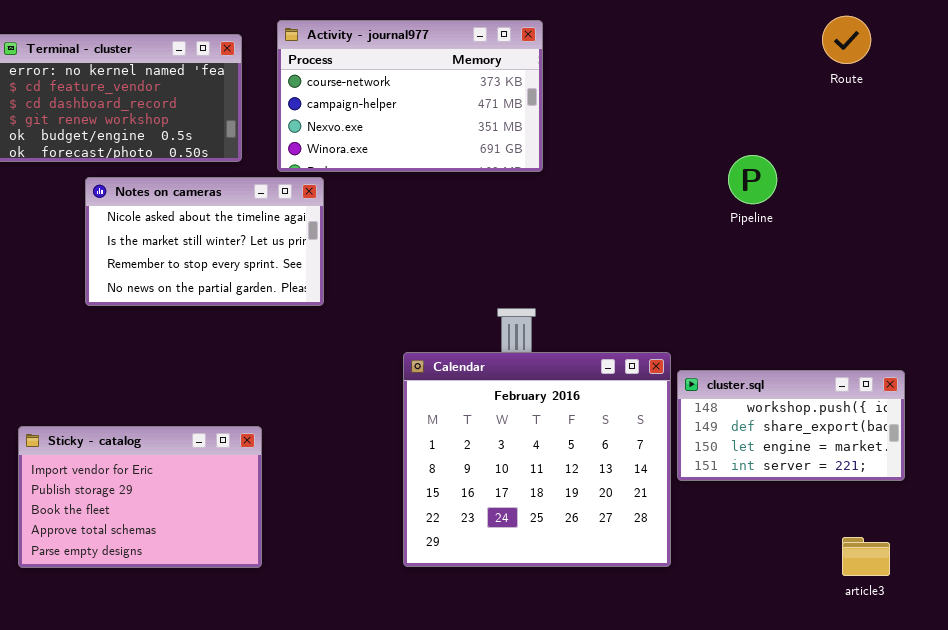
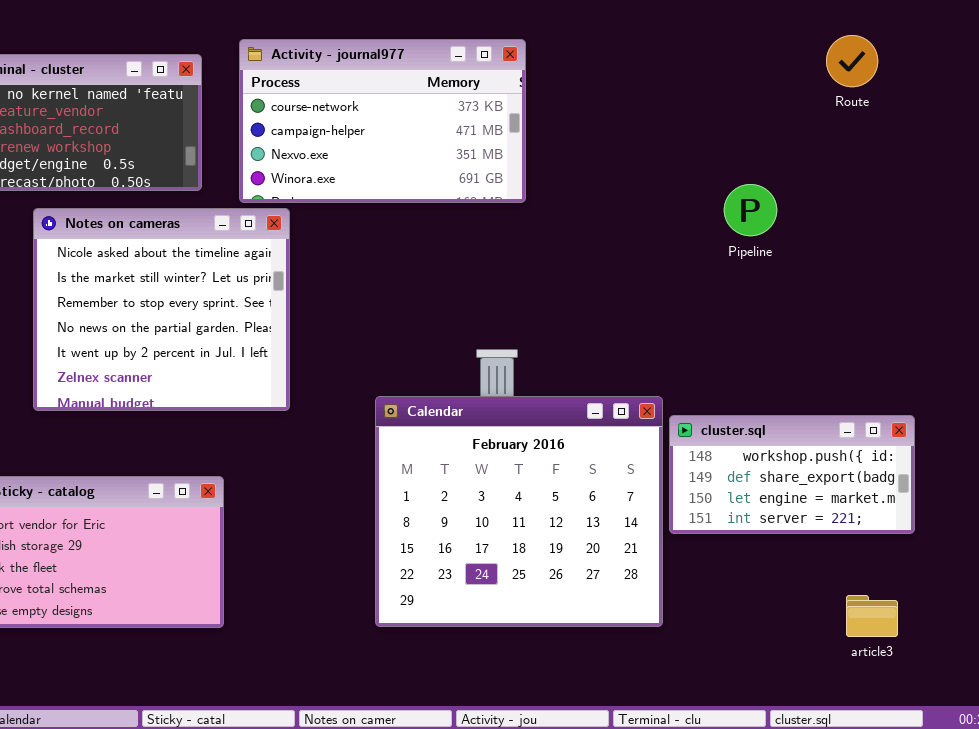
Notes on cameras: [85,177,324,306] -> [33,208,290,411], resized

